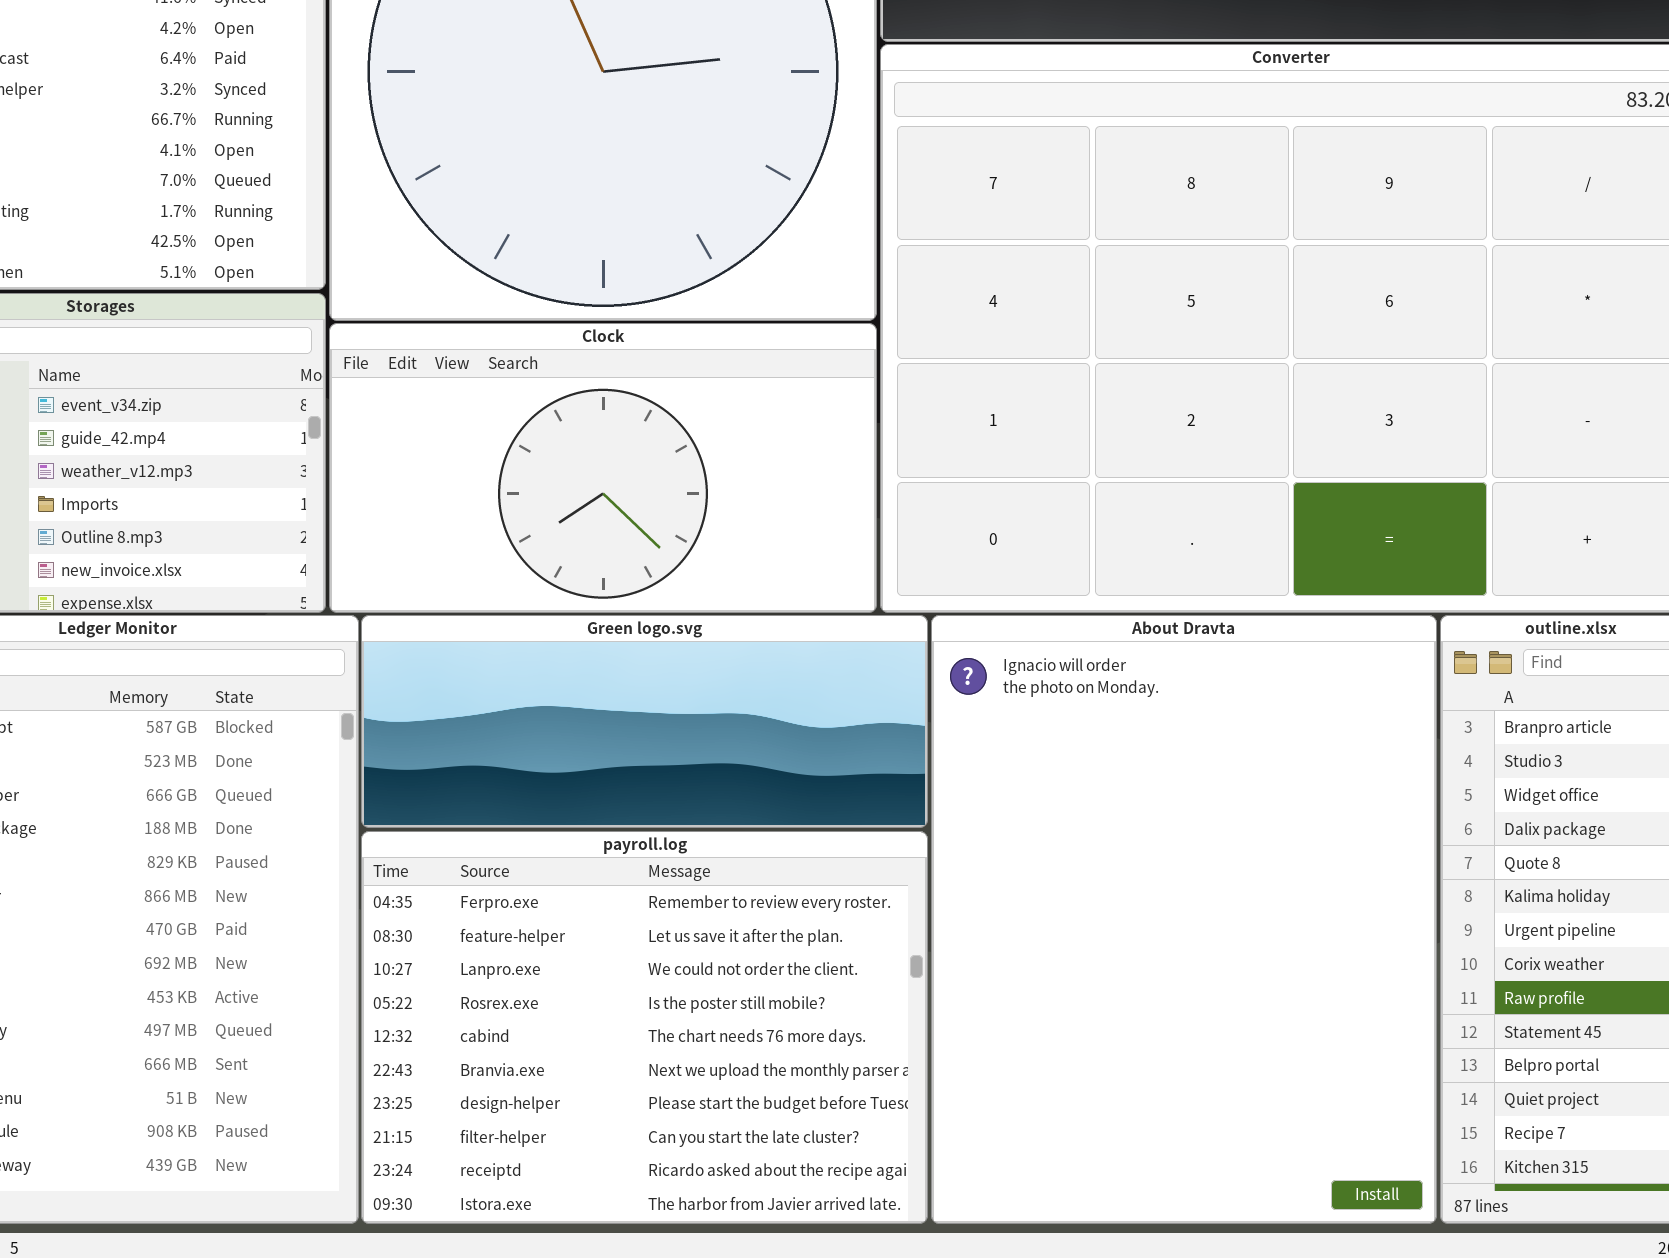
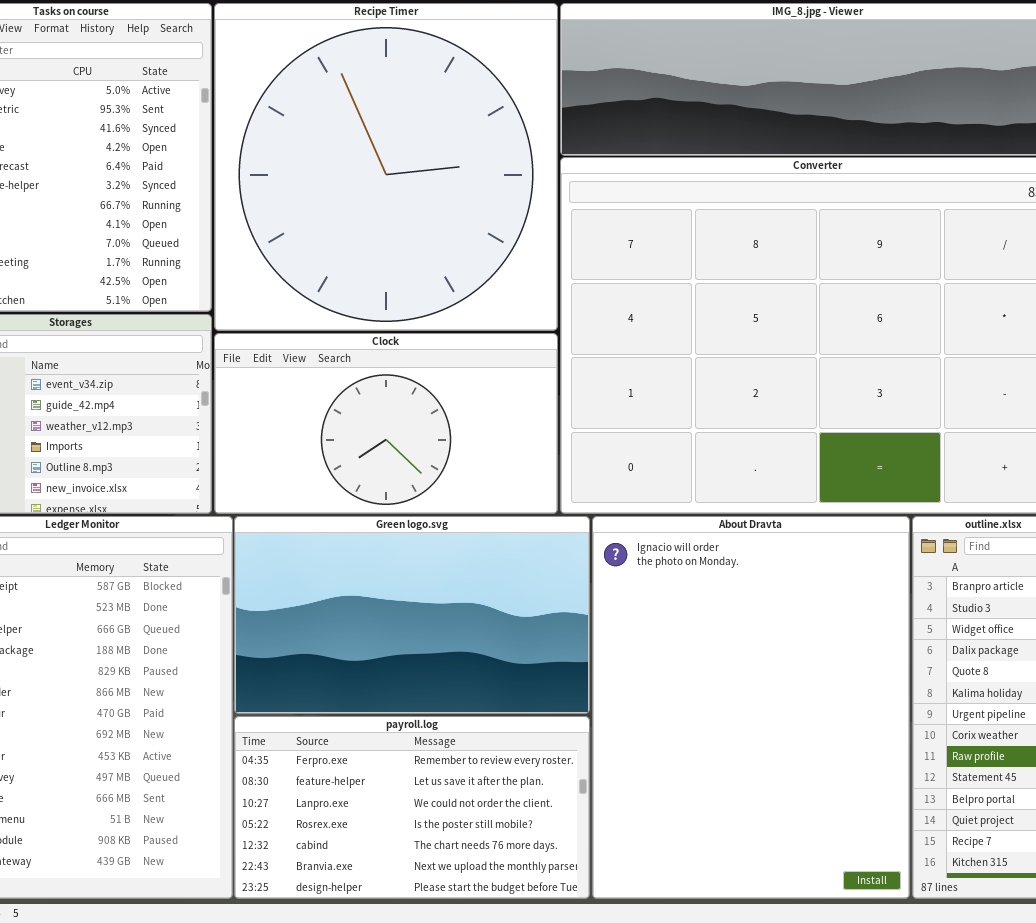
Green logo.svg: [361,615,928,828] -> [234,516,590,714], resized
payroll.log: [361,831,928,1224] -> [234,716,590,899], resized

